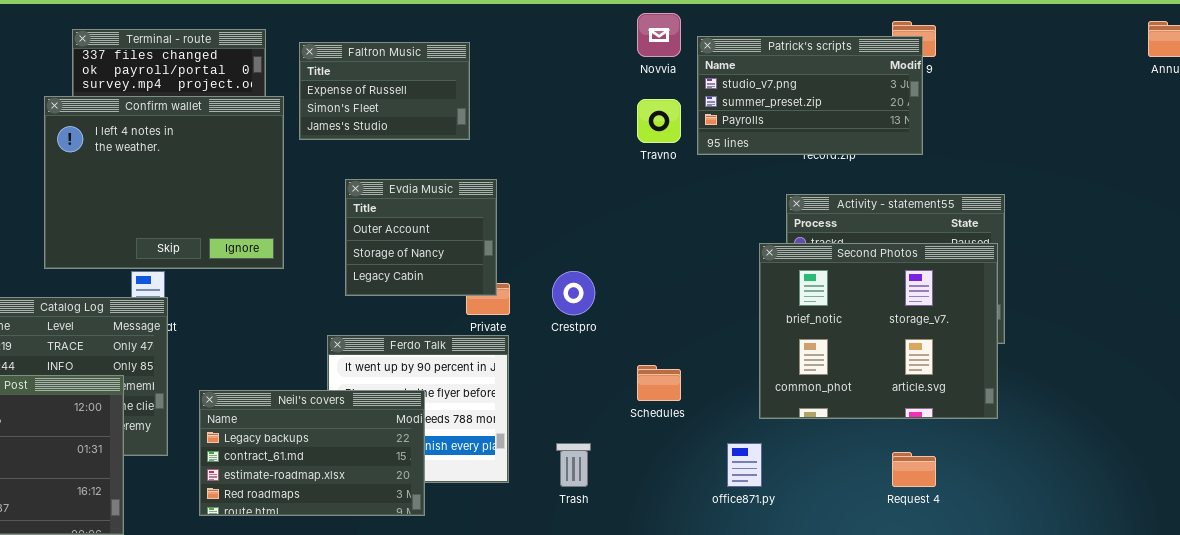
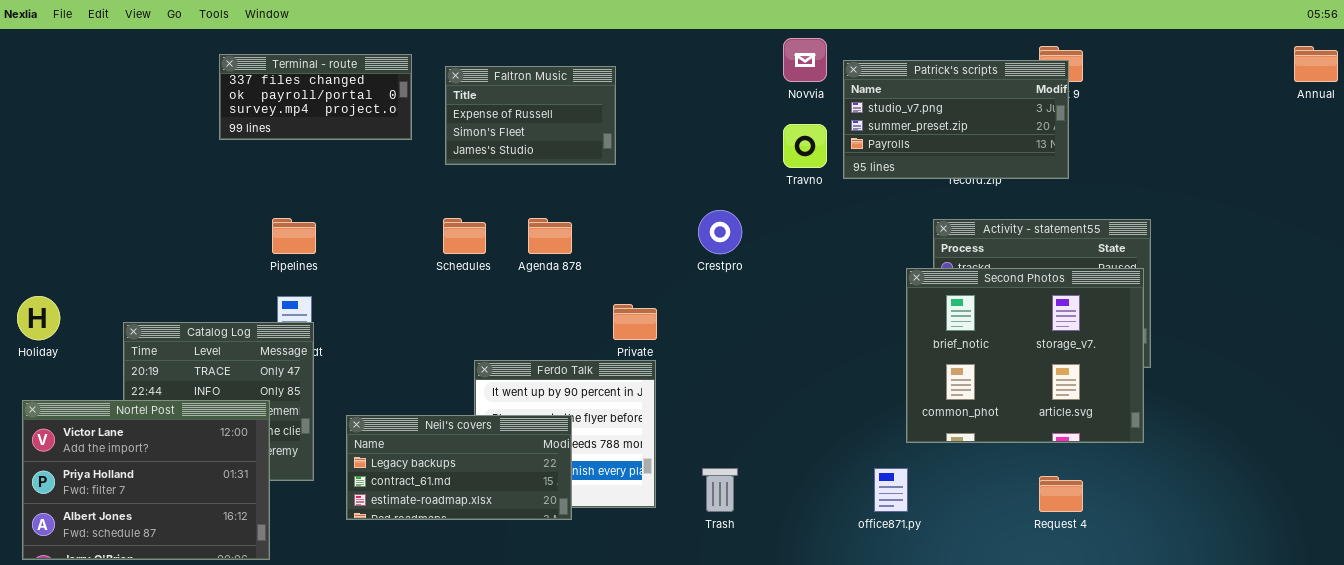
Confirm wallet: [44,96,284,269] -> none, closed
Evdia Music: [345,179,497,296] -> none, closed
Crestpro: [552,271,595,315] -> [698,210,742,254], moved
Schedules: [637,365,681,401] -> [443,218,486,254], moved
Neil's covers: [199,390,425,516] -> [346,415,572,520], resized

